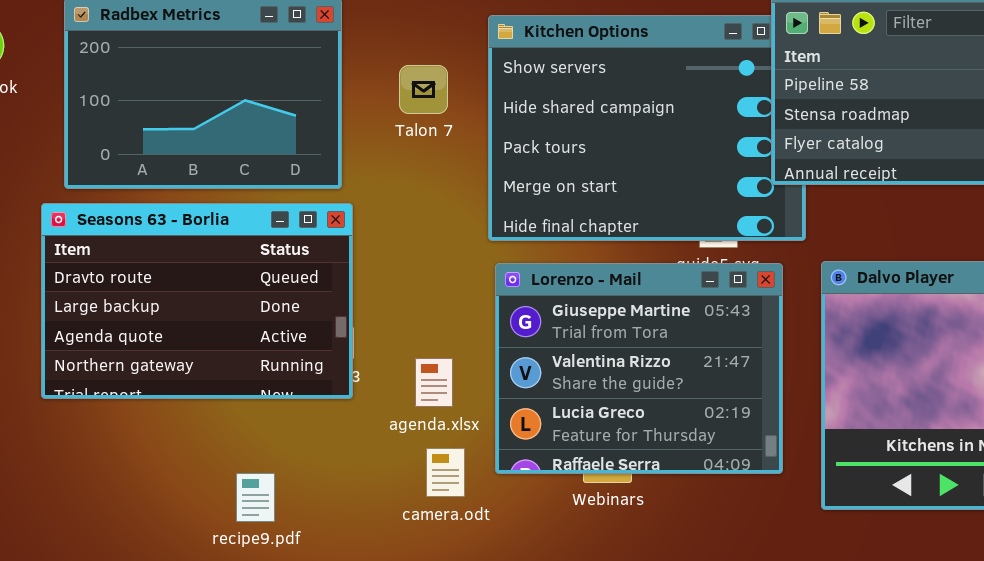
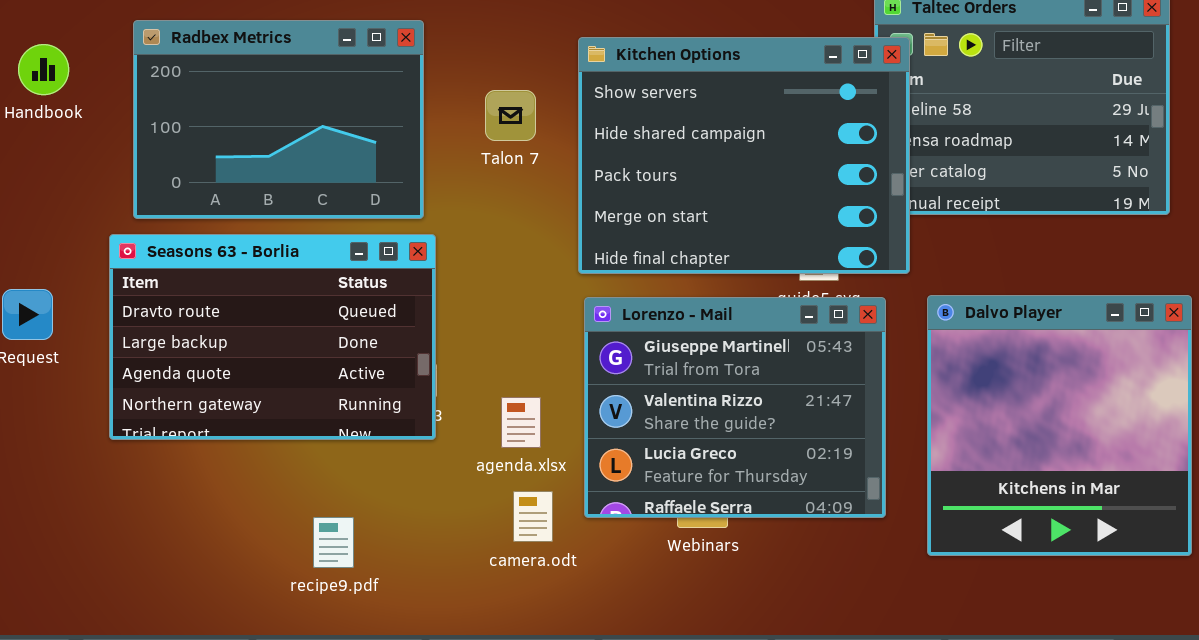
Kitchen Options: [488,15,806,241] -> [578,37,910,274], raised

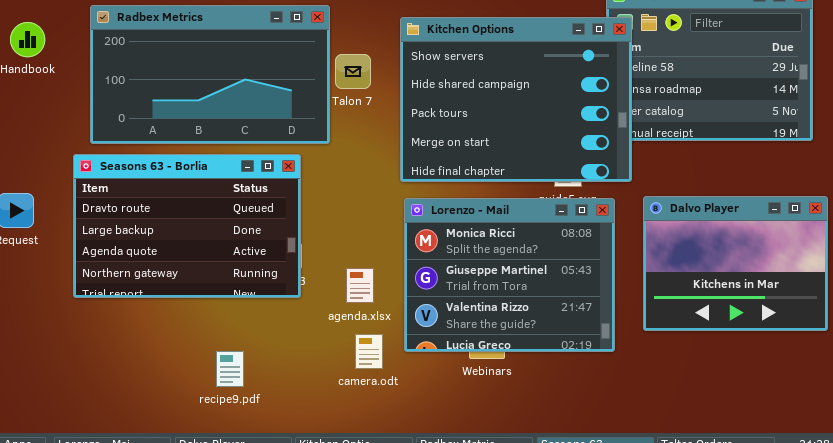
Radbex Metrics: [133,20,424,219] -> [90,5,330,144], resized
Dalvo Player: [927,295,1192,556] -> [643,196,828,331], resized
Lorenzo - Mail: [584,297,886,518] -> [404,198,615,352], scrolled up 1 row

